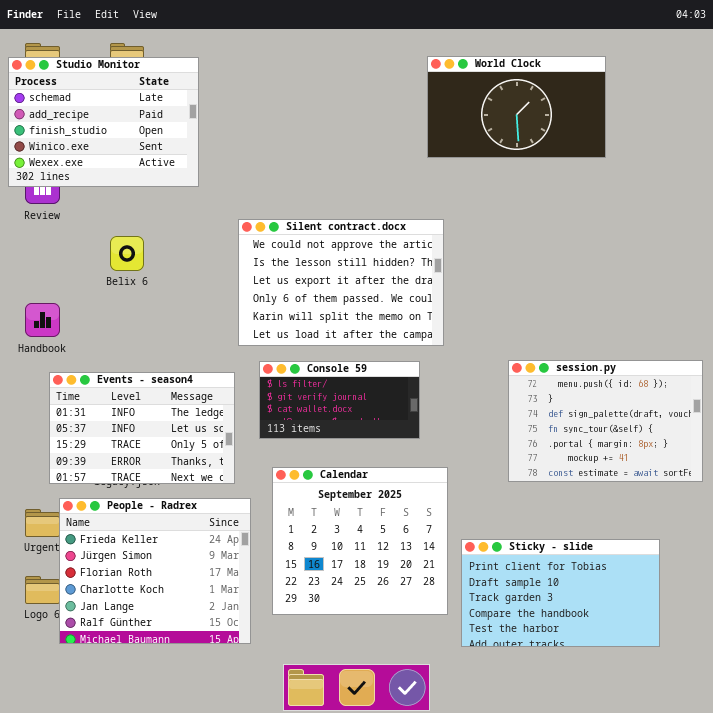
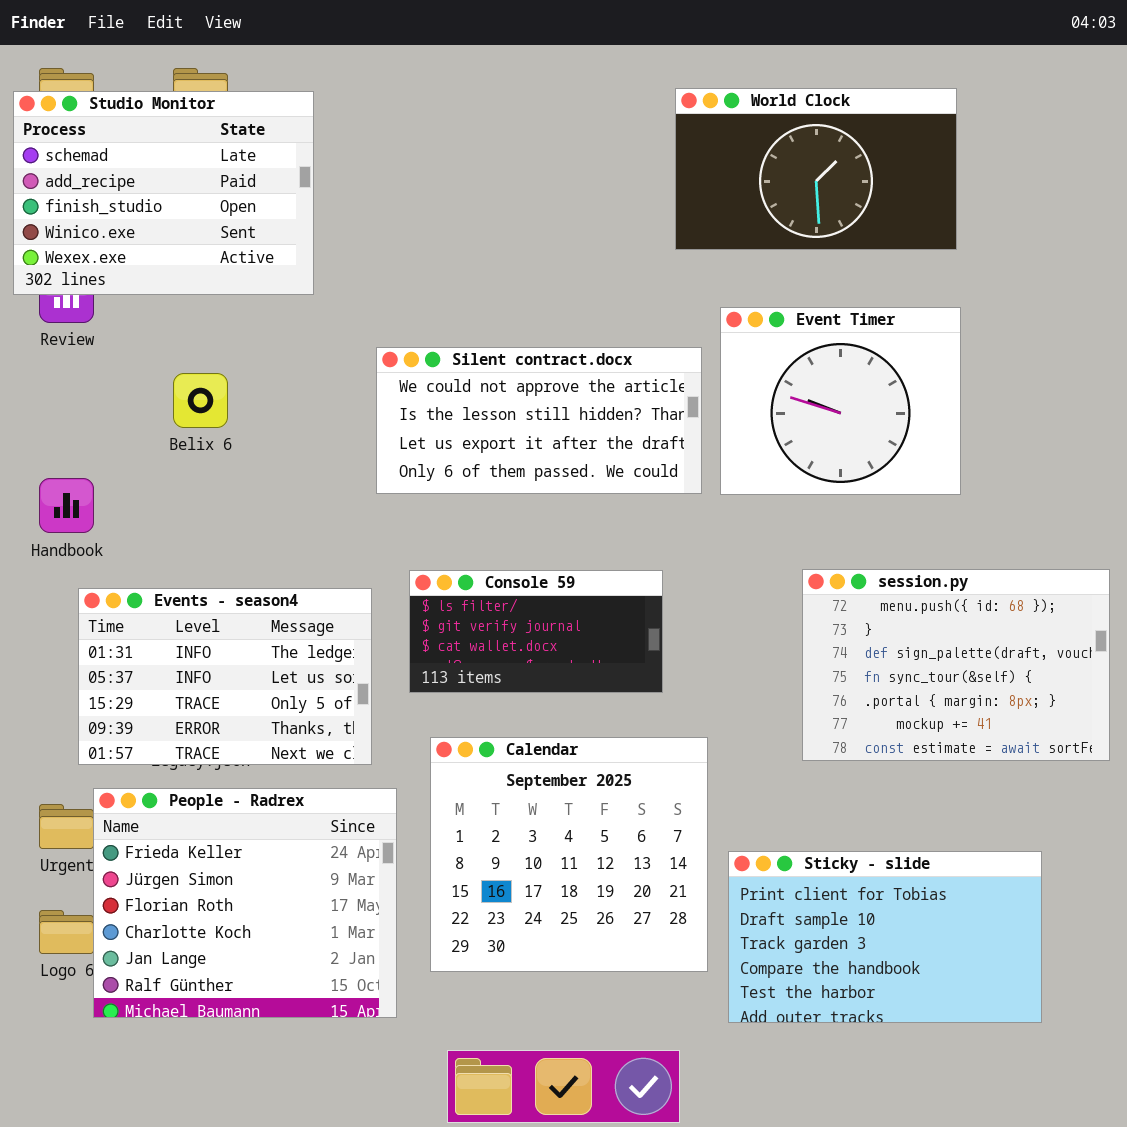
Event Timer: none -> [720,307,961,495], opened
Silent contract.docx: [238,219,444,346] -> [376,347,702,494], resized

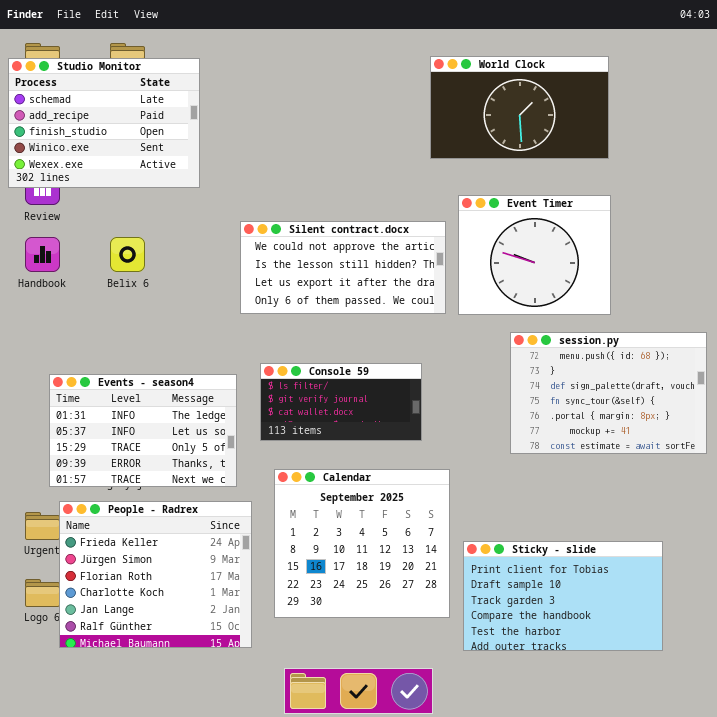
Handbook: [39,478,94,533] -> [25,237,60,272], moved
session.py: [802,569,1110,761] -> [510,332,707,454], moved

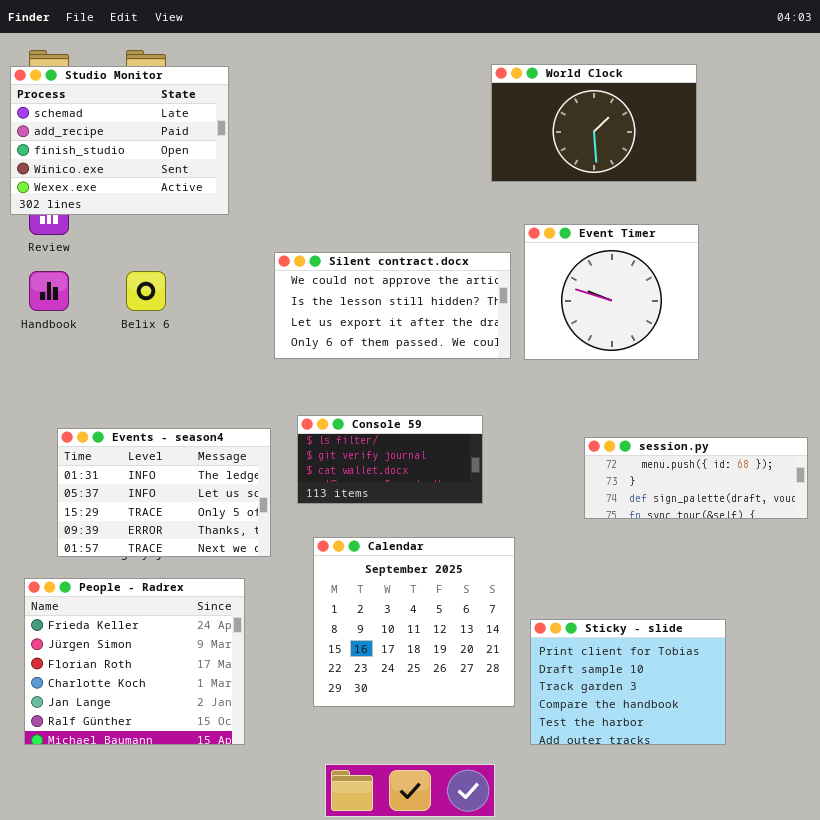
session.py: [510,332,707,454] -> [584,437,808,519], resized
People - Radrex: [59,501,252,648] -> [24,578,245,745], moved
Sticky - slide: [463,541,663,651] -> [530,619,726,745], resized

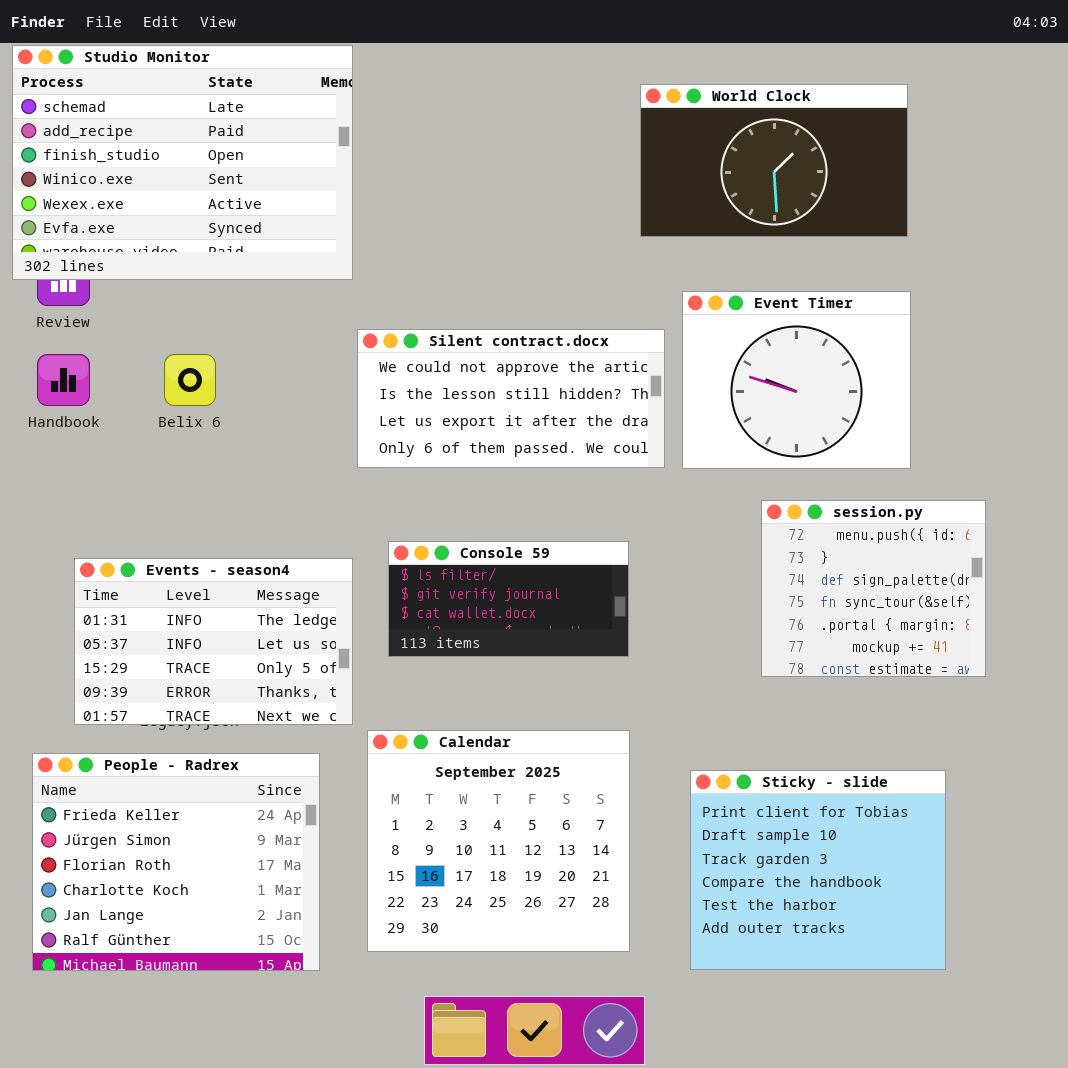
Studio Monitor: [10,66,229,215] -> [12,45,353,280], resized
session.py: [584,437,808,519] -> [761,500,986,677], resized
Calendar: [313,537,515,707] -> [367,730,630,952], moved
Sticky - slide: [530,619,726,745] -> [690,770,946,970], resized

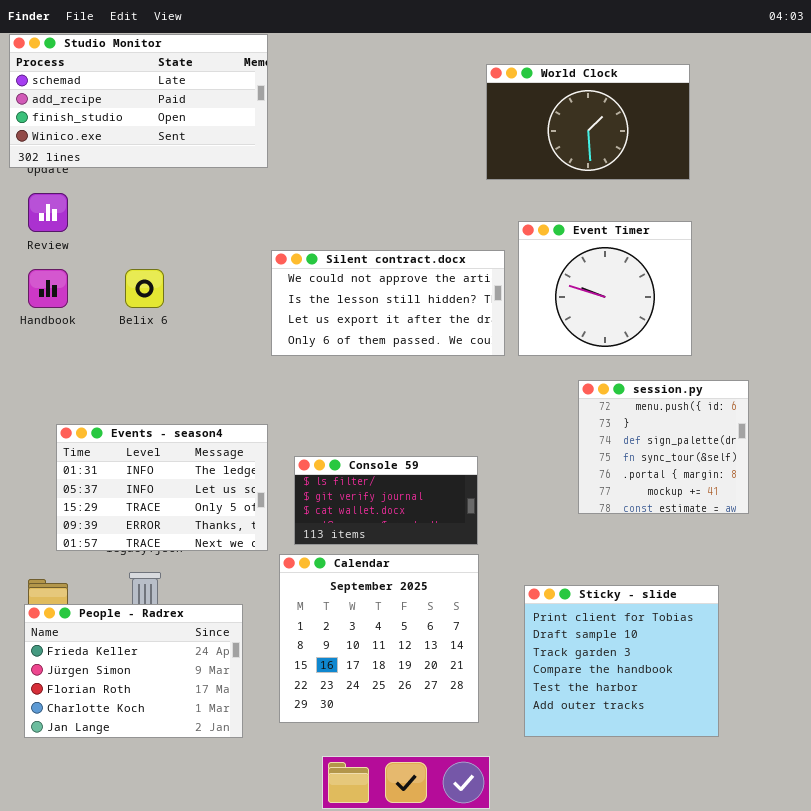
Studio Monitor: [12,45,353,280] -> [9,34,268,168], resized
Console 59: [388,541,629,657] -> [294,456,478,545], moved
People - Radrex: [32,753,320,971] -> [24,604,243,738], resized

